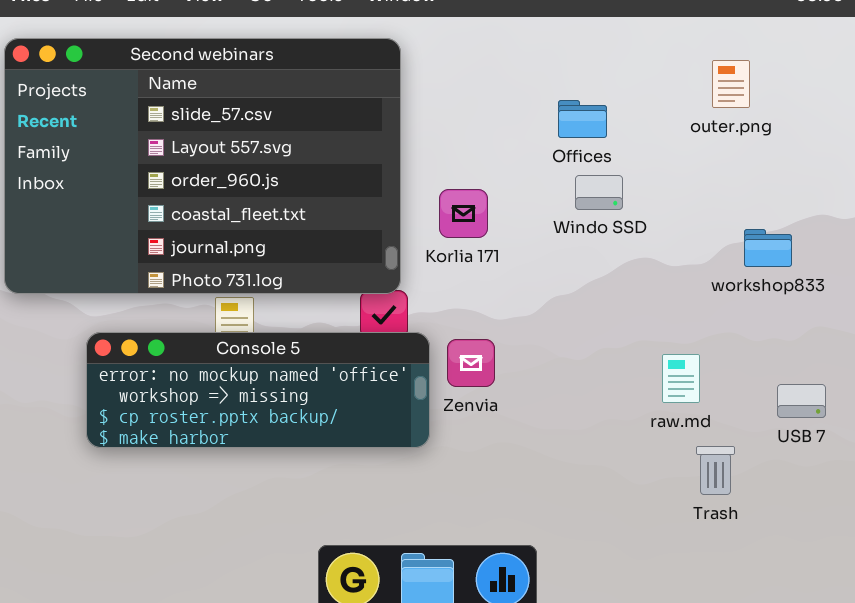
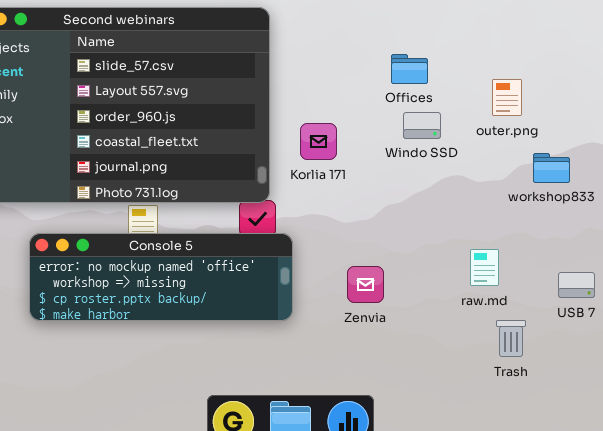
outer.png: [712,60,750,108] -> [492,79,522,116], moved
Zenvia: [447,339,495,387] -> [347,266,384,303], moved

